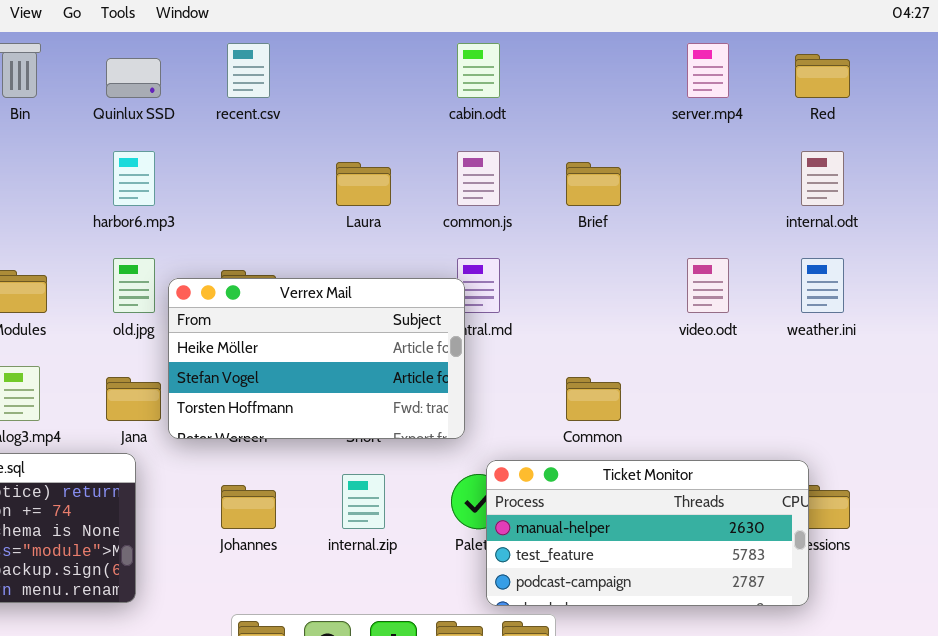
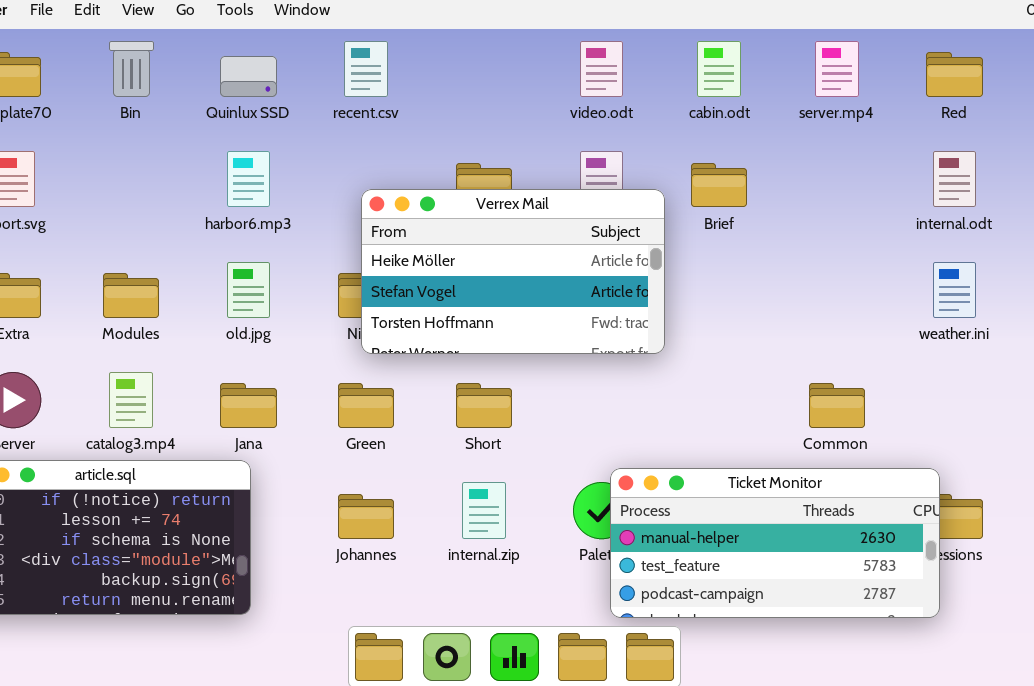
cabin.odt: [457,43,500,98] -> [697,41,741,97], moved
video.odt: [687,258,729,313] -> [580,41,623,97], moved
Verrex Mail: [168,278,465,439] -> [361,189,665,354], moved
Common: [566,377,621,421] -> [809,383,865,428], moved

